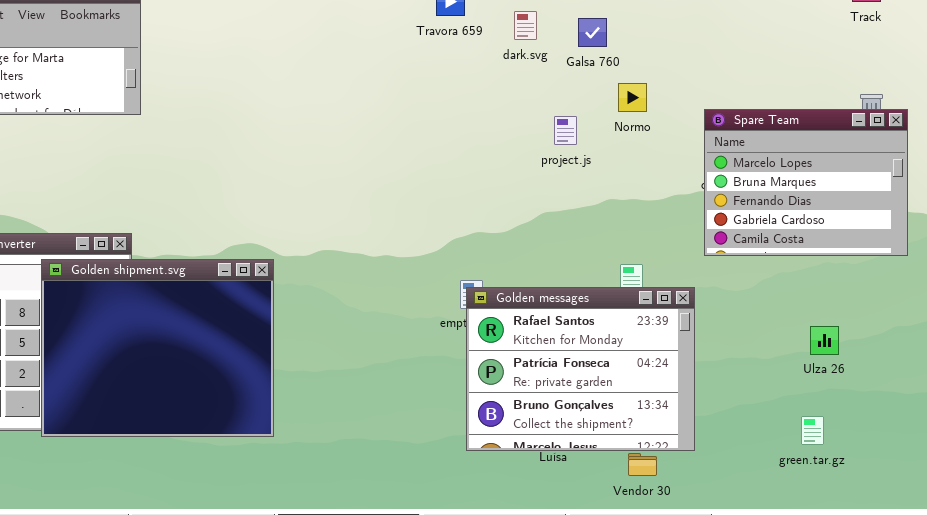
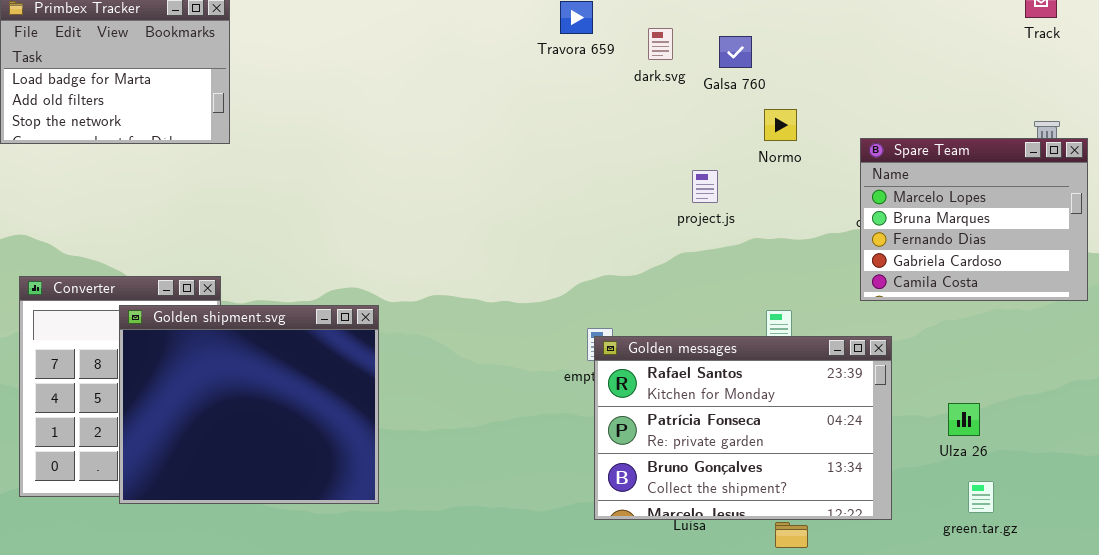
project.js: [554,116,577,145] -> [692,170,718,203], moved
Golden messages: [466,287,695,451] -> [594,336,892,520], resized
Ulza 26: [810,326,839,355] -> [948,403,980,436], moved

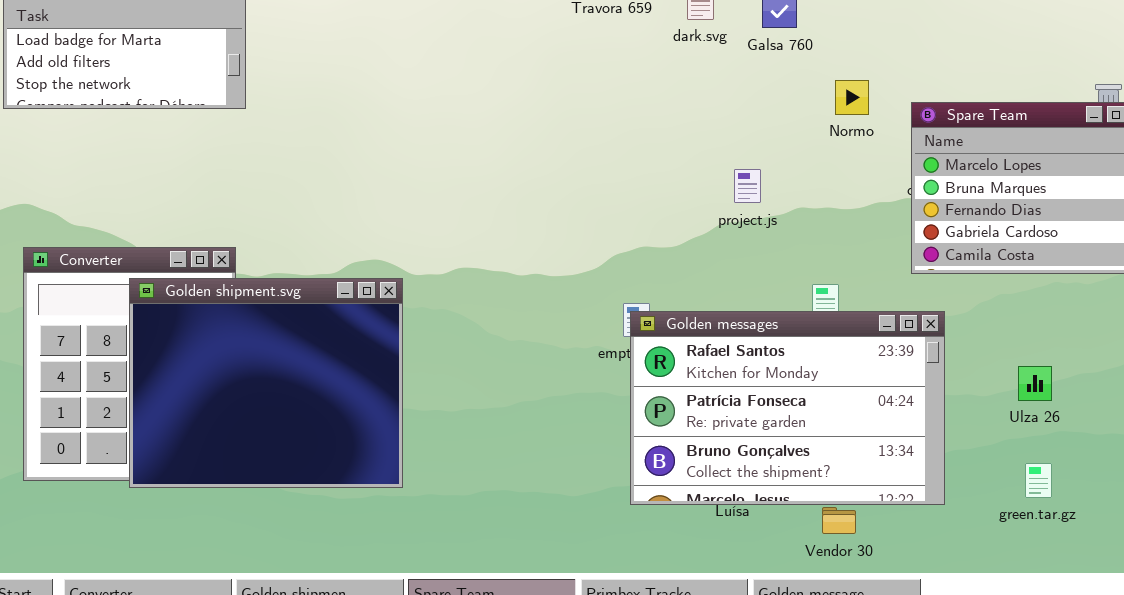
Normo: [764,109,797,141] -> [835,80,869,115], moved
project.js: [692,170,718,203] -> [734,169,761,203], moved
Ulza 26: [948,403,980,436] -> [1018,366,1052,401], moved

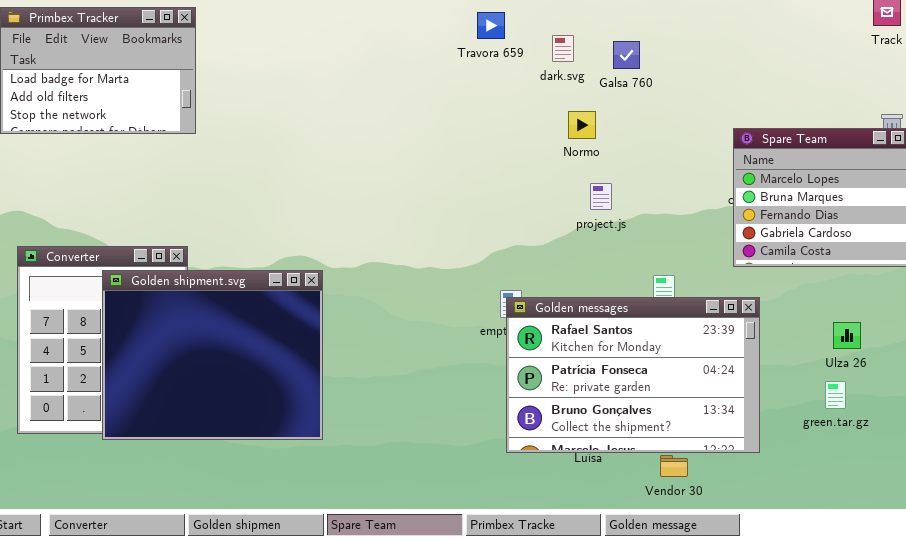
Normo: [835,80,869,115] -> [568,111,596,139], moved
Ulza 26: [1018,366,1052,401] -> [833,322,861,349], moved
green.tar.gz: [1025,463,1052,498] -> [825,381,846,409], moved

